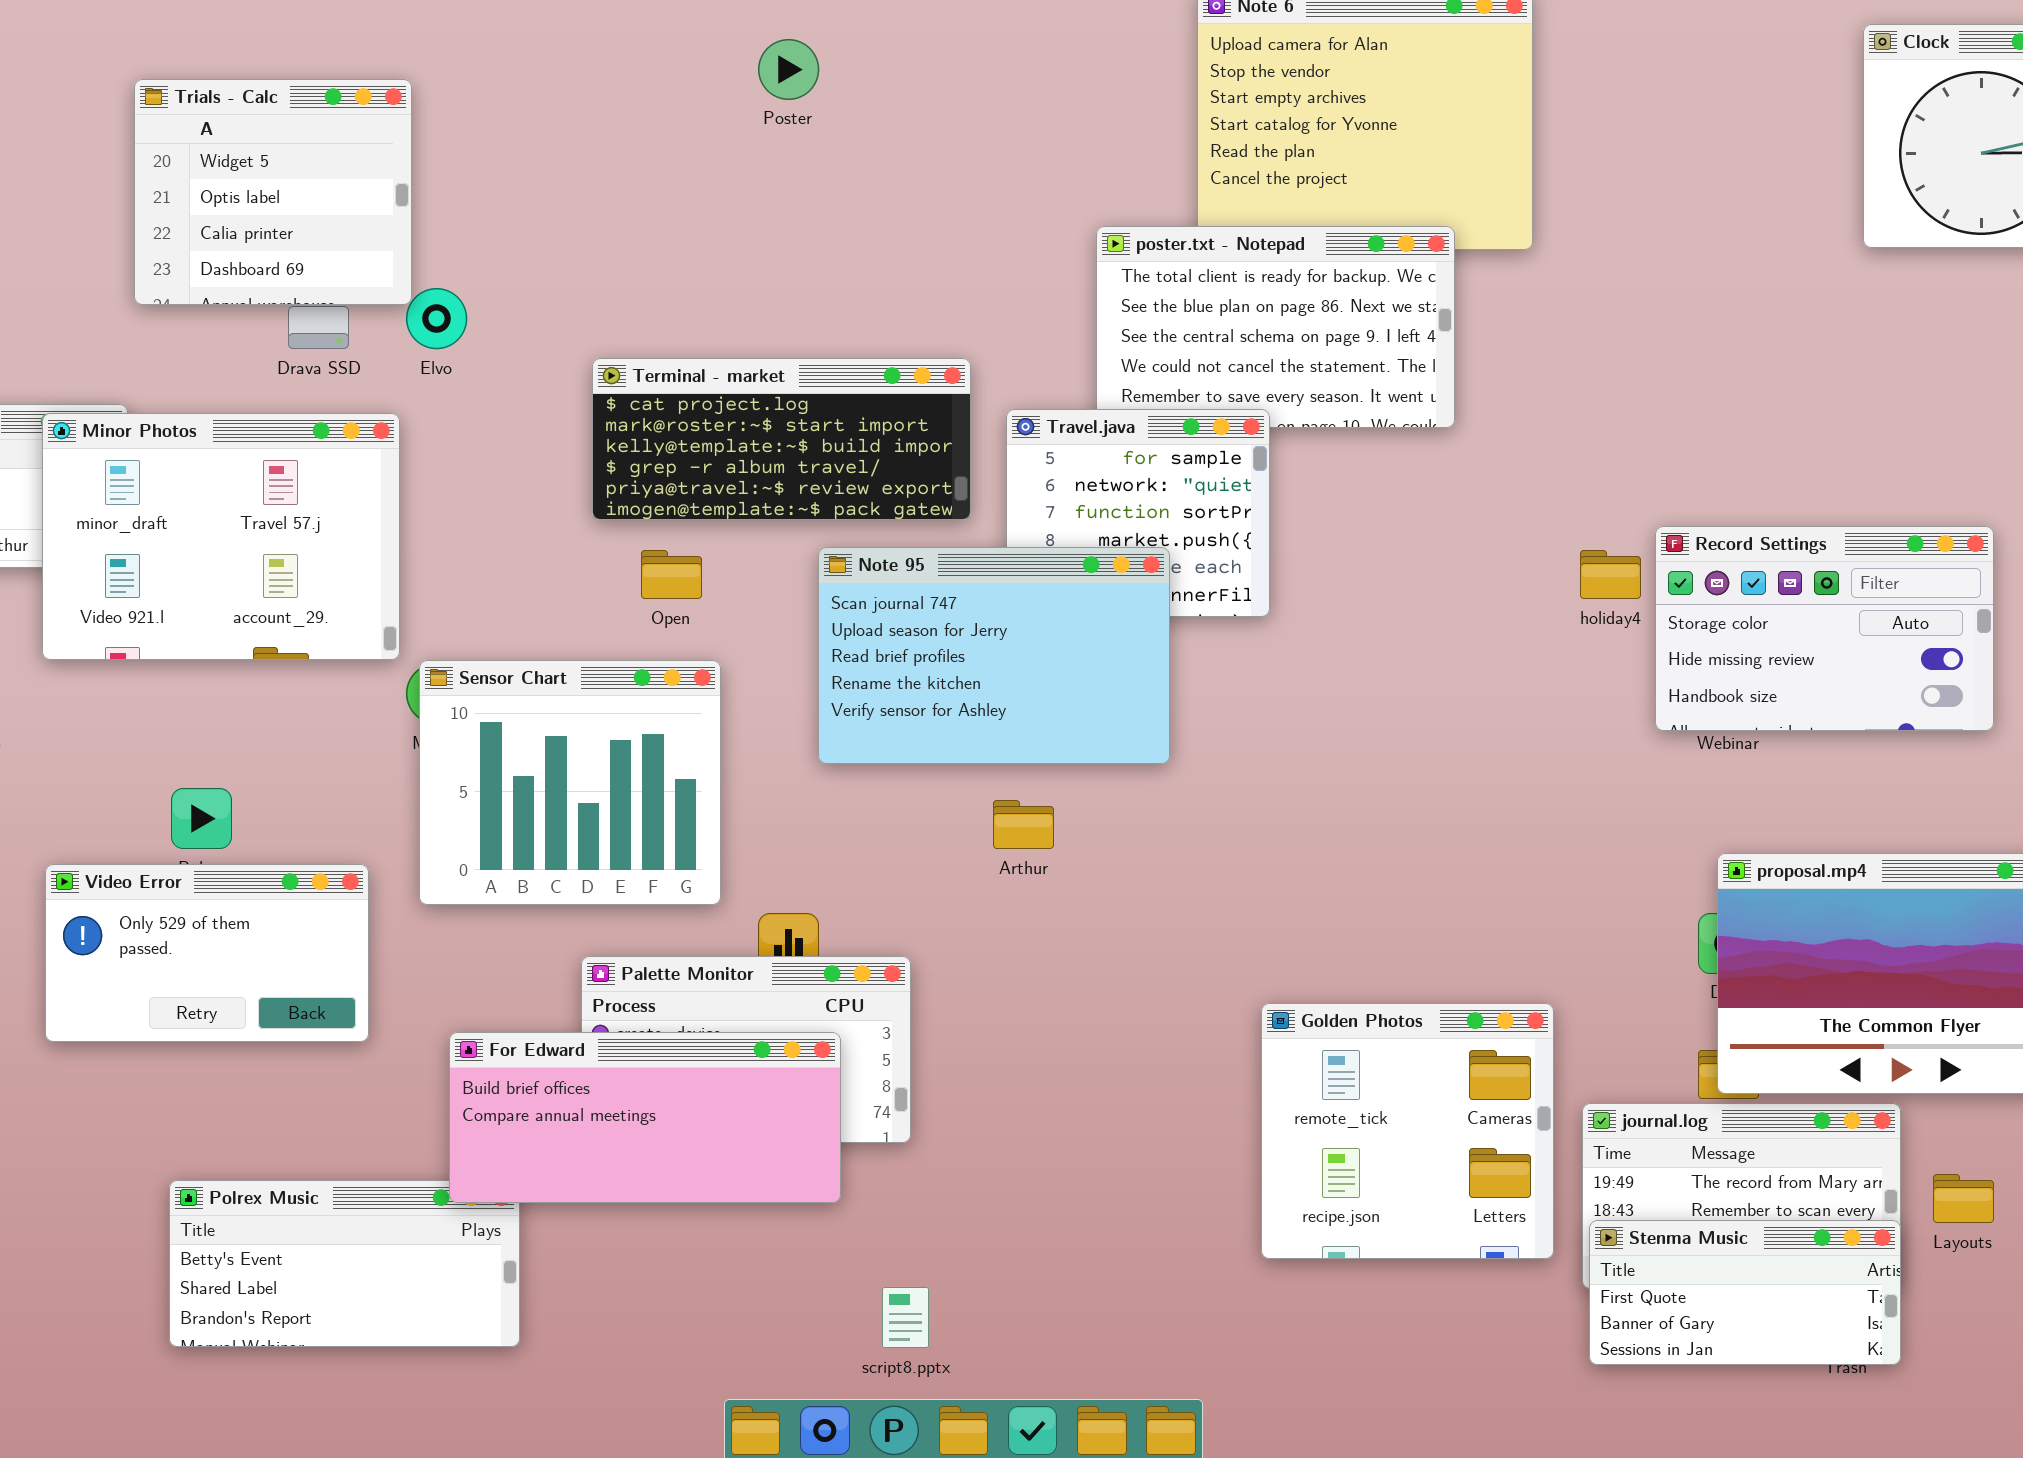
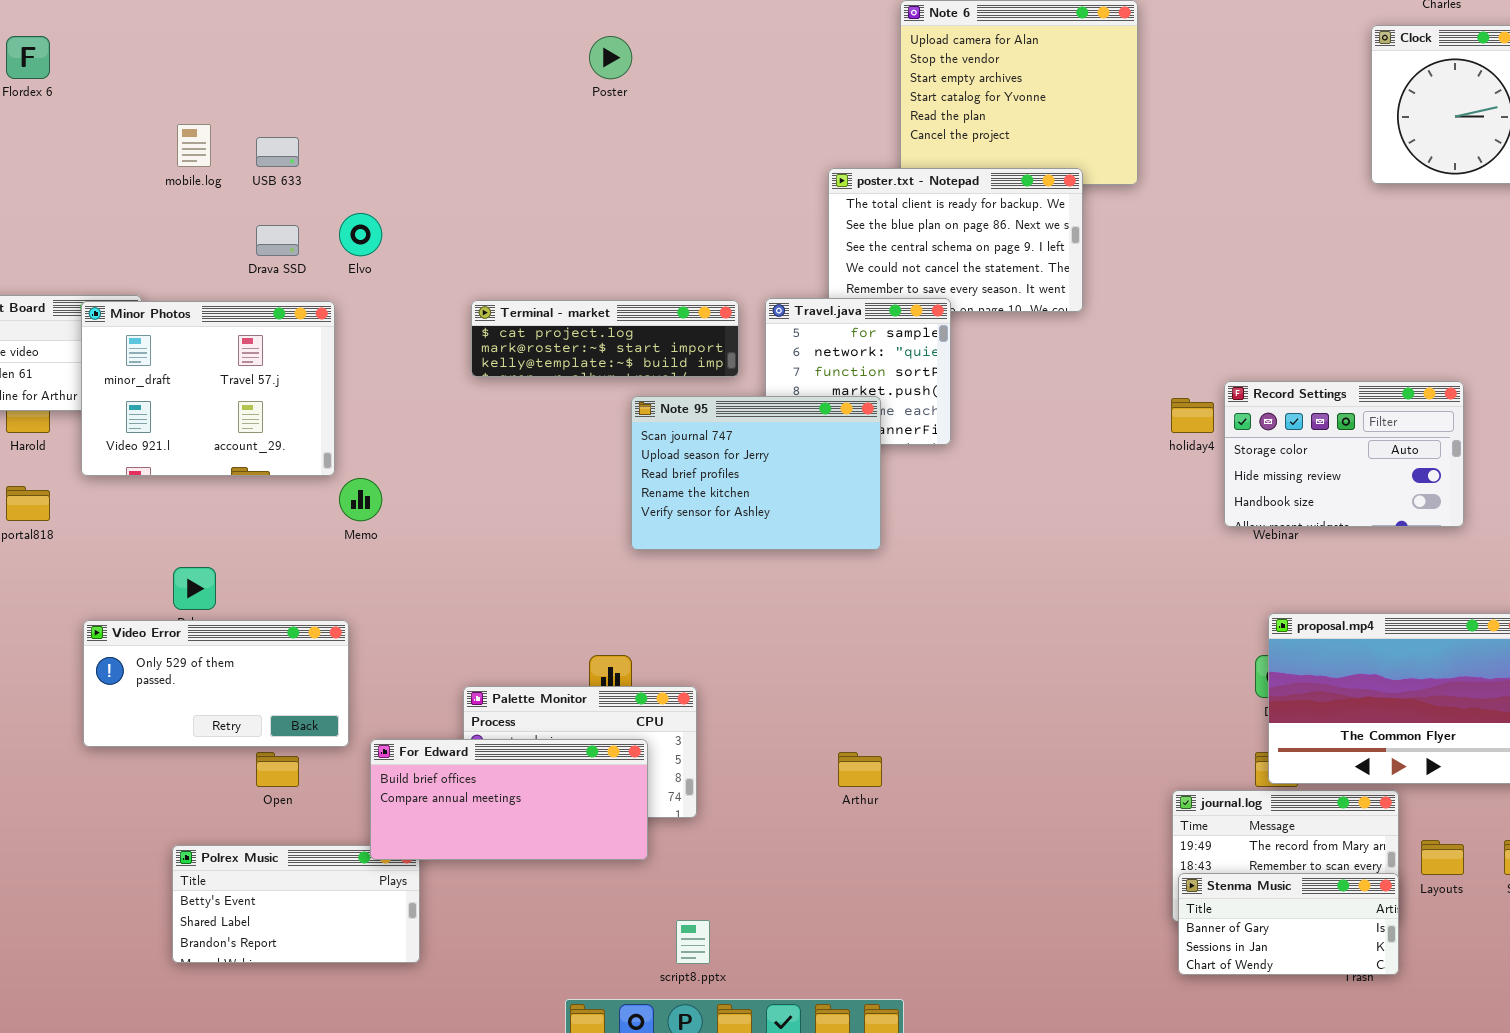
Trials - Calc: [134,79,412,305] -> none, closed
Terminal - market: [592,358,971,520] -> [471,300,739,377], resized
Open: [641,550,702,599] -> [256,752,299,787], moved
Sensor Chart: [419,660,721,905] -> none, closed
Arthur: [993,800,1054,849] -> [838,752,882,787], moved
Video Error: [45,864,369,1042] -> [83,620,349,747], resized
Golden Photos: [1261,1003,1554,1259] -> none, closed
Stenma Music: [1589,1220,1901,1365] -> [1178,873,1399,975], scrolled down 1 row

